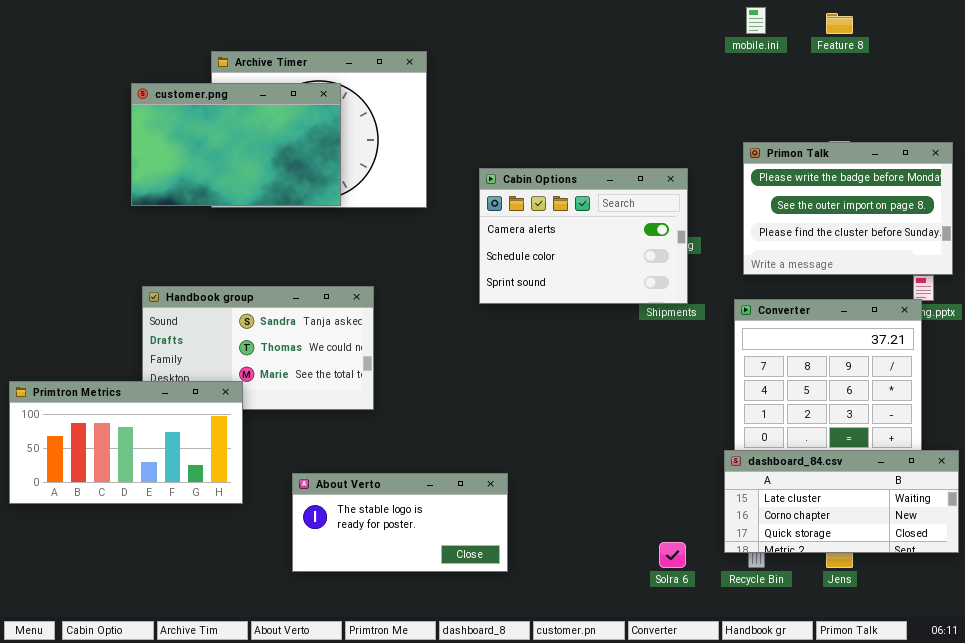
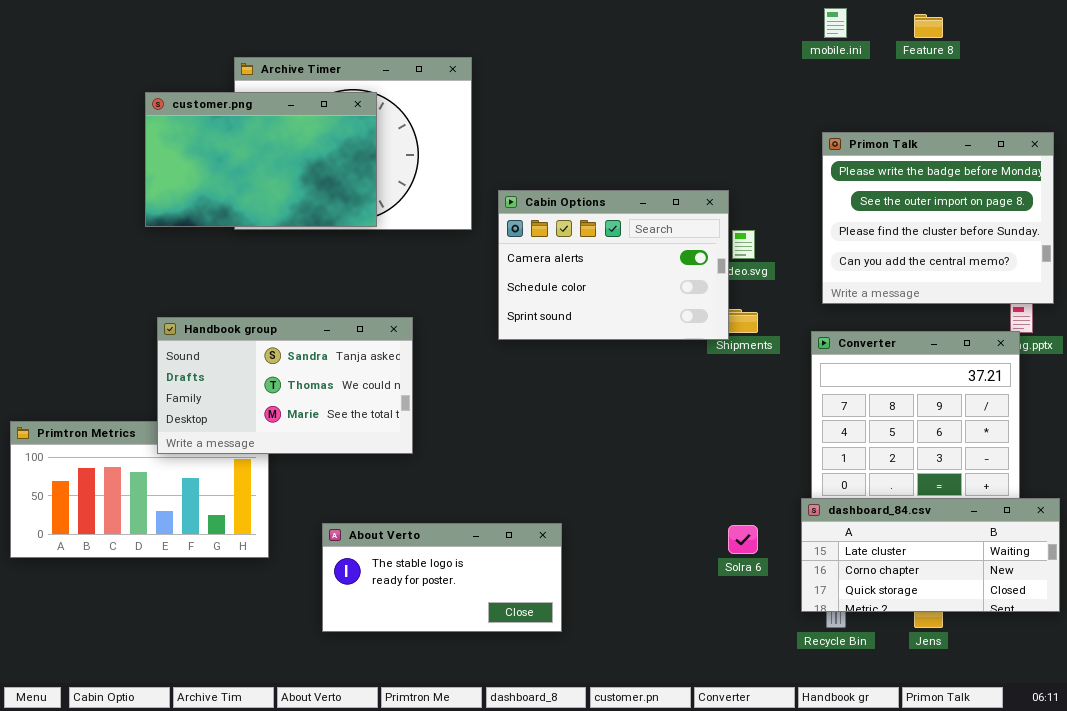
Primon Talk: [743,142,953,275] -> [822,132,1054,304], resized
Cabin Options: [479,168,688,304] -> [498,190,729,340], moved
Handbook group: [142,286,374,410] -> [157,317,413,454], raised
Solra 6: [659,542,686,568] -> [728,525,758,554], moved

